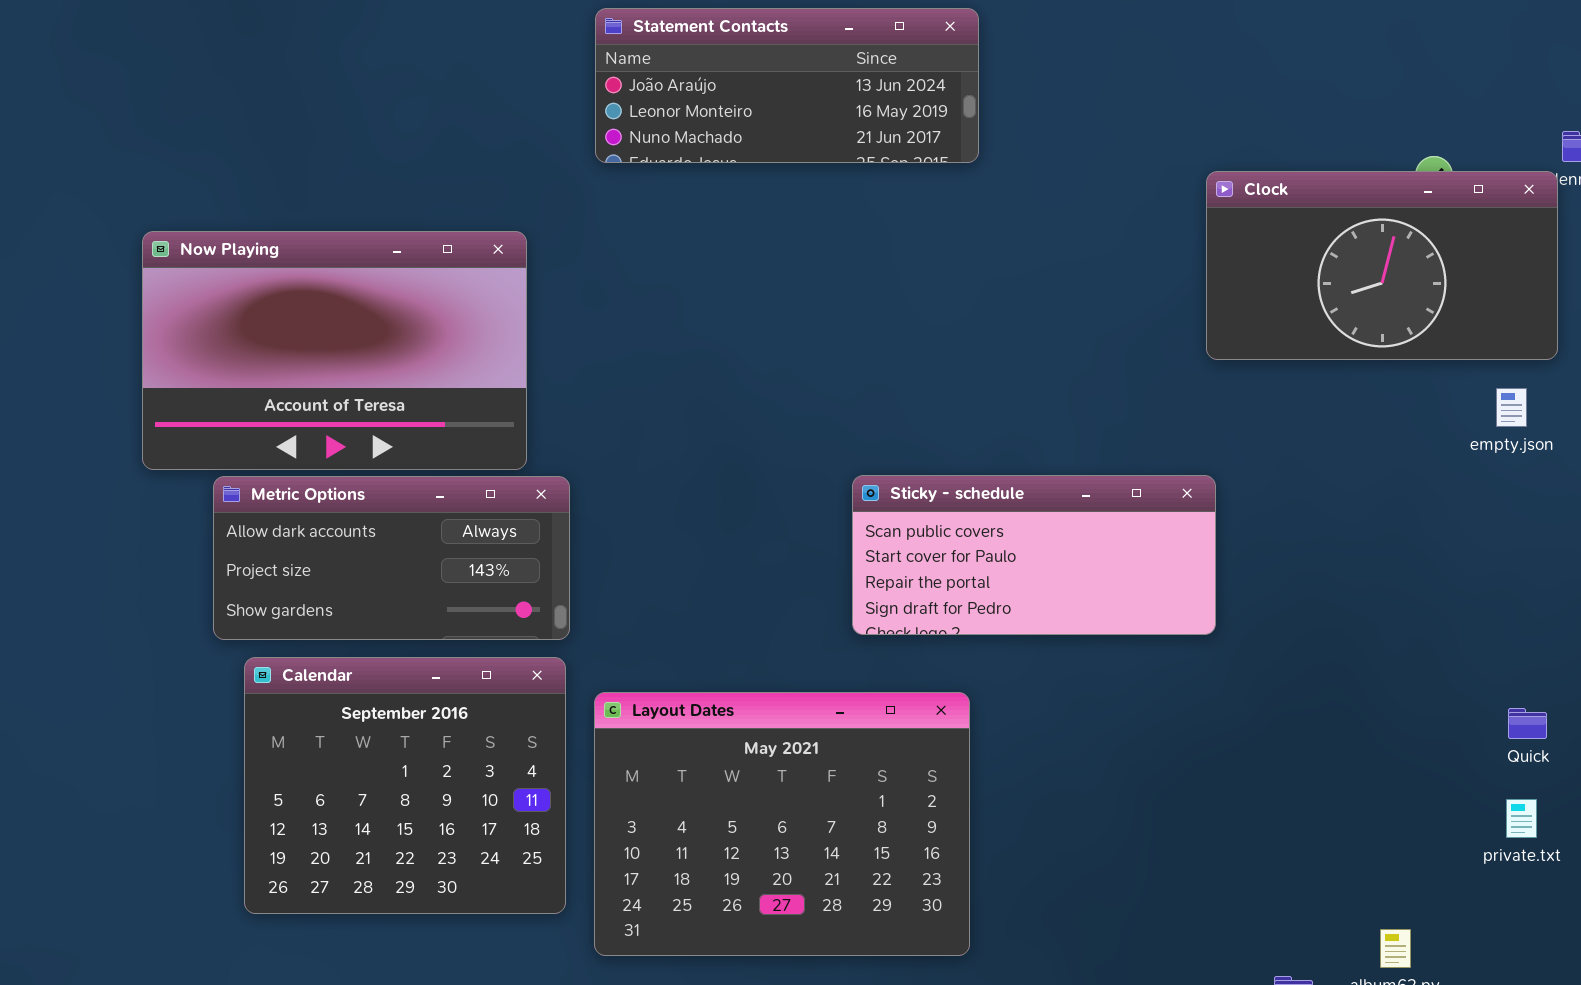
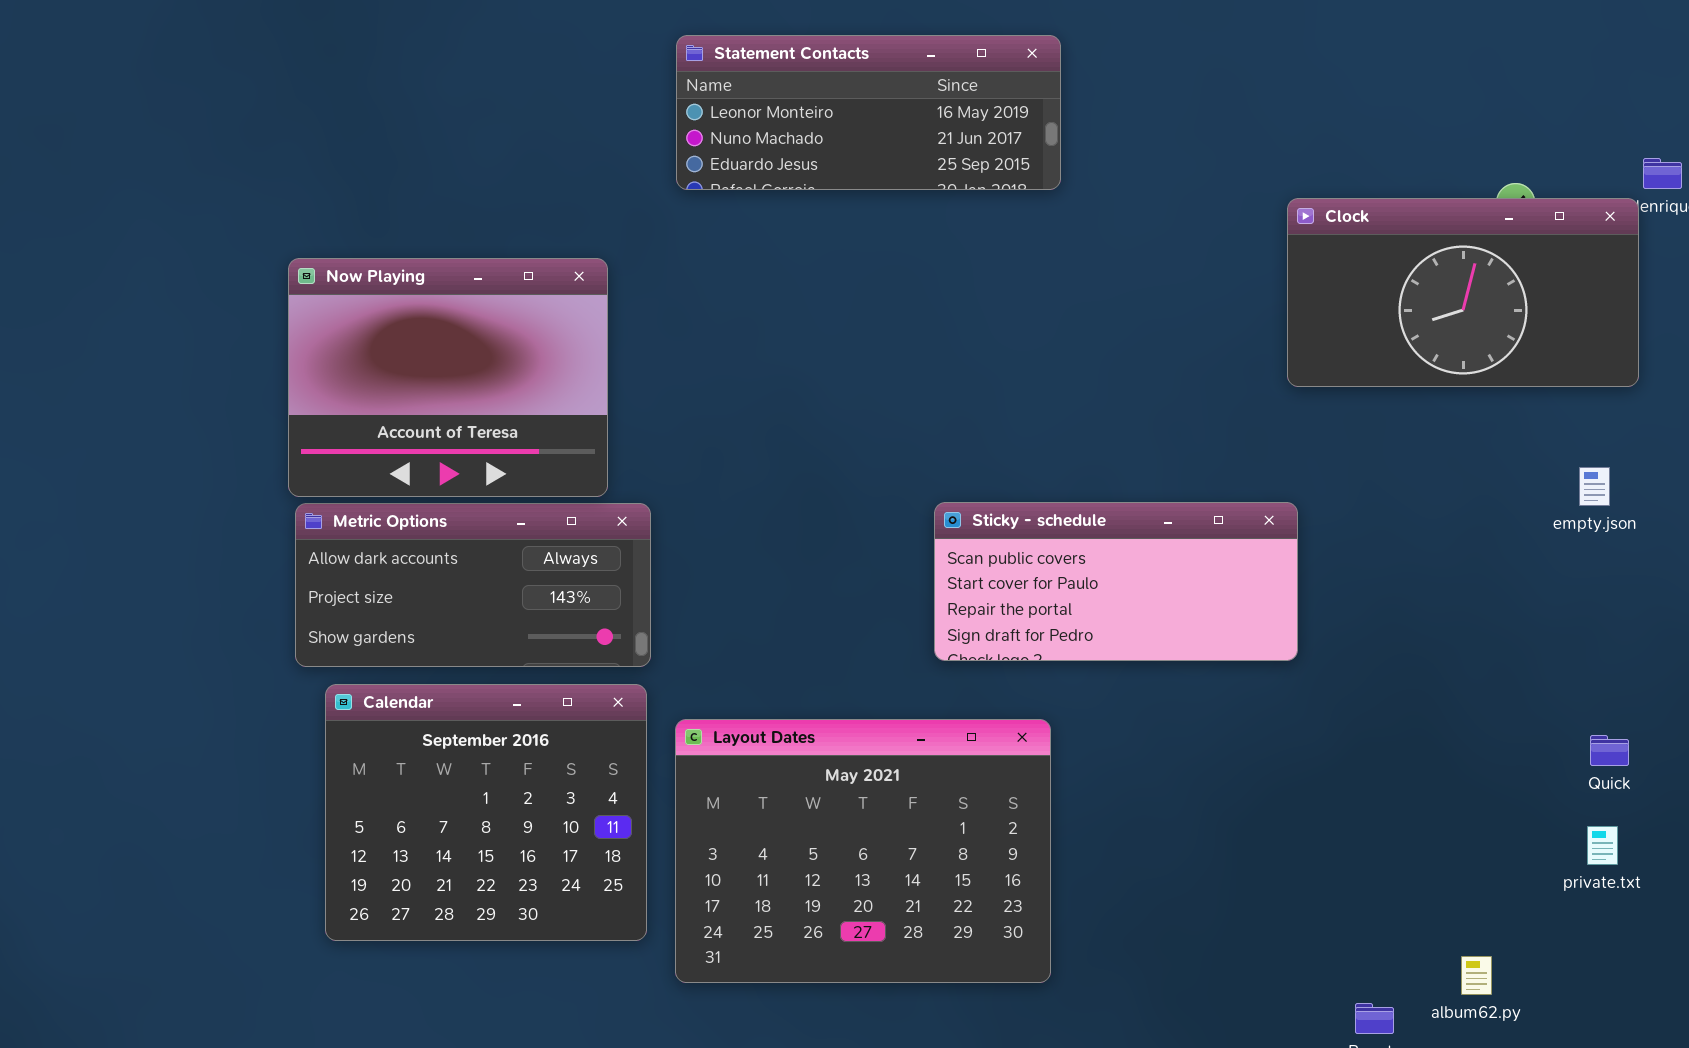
Statement Contacts: [595,8,979,163] -> [676,35,1061,190], scrolled down 1 row
Now Playing: [142,231,527,470] -> [288,258,608,497], resized
empty.json: [1496,388,1527,427] -> [1579,467,1610,506], moved

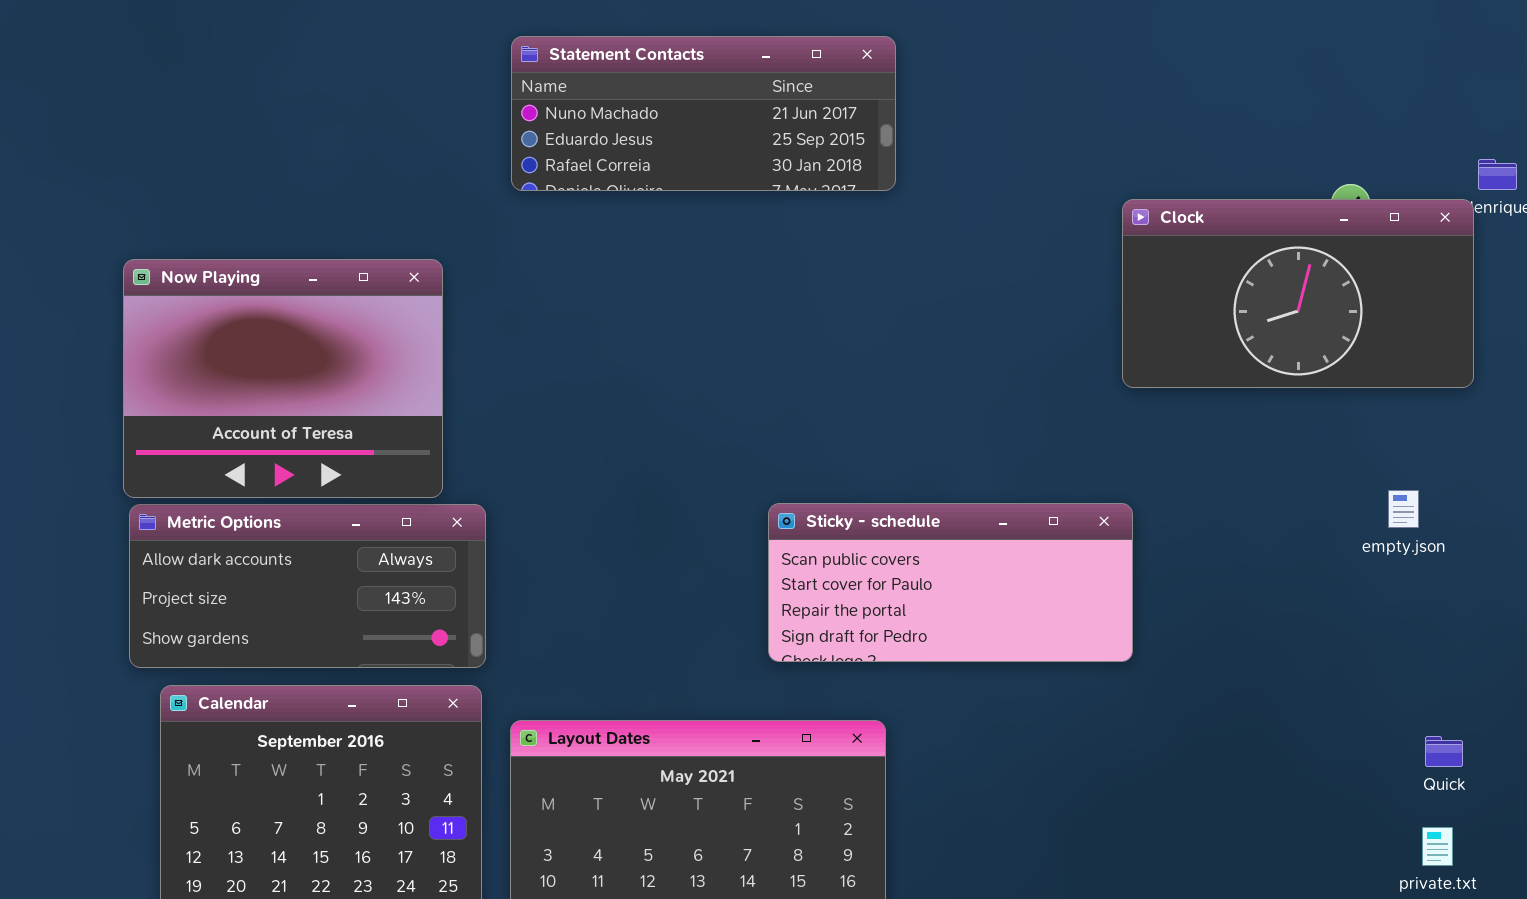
Statement Contacts: [676,35,1061,190] -> [511,36,896,191], scrolled down 1 row
empty.json: [1579,467,1610,506] -> [1388,490,1419,528], moved

